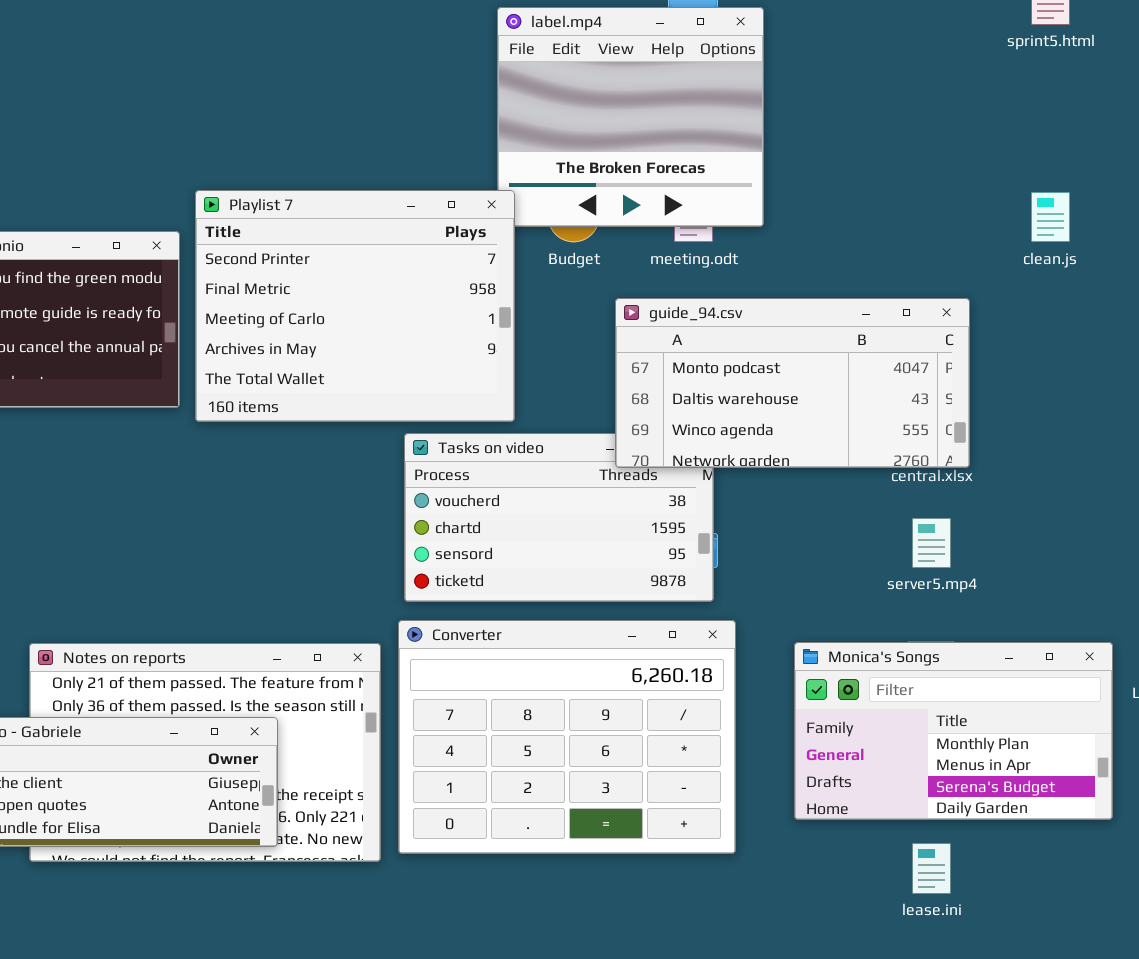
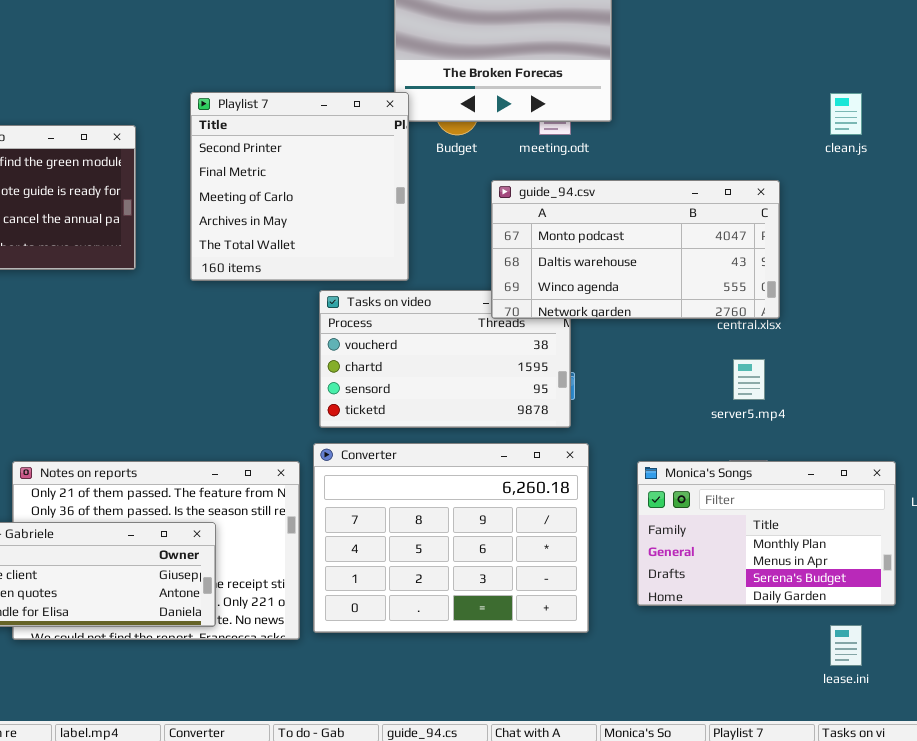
Playlist 7: [195,190,515,422] -> [190,92,409,281], resized
lease.ini: [912,843,951,894] -> [830,625,862,666], moved

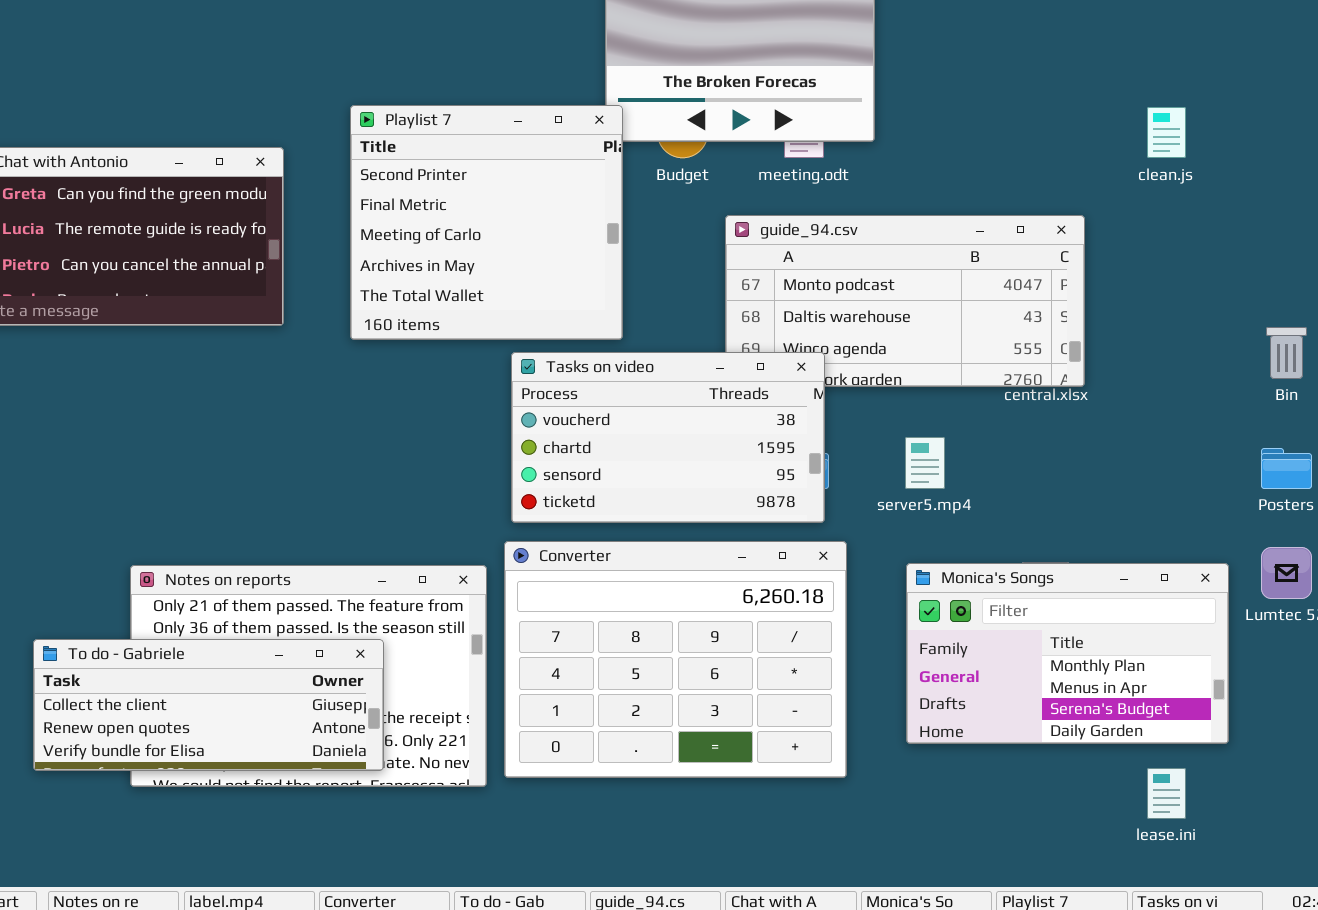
Tasks on video: [319,290,571,428] -> [511,352,825,523], raised
server5.mp4: [733,359,765,400] -> [905,437,945,489], moved

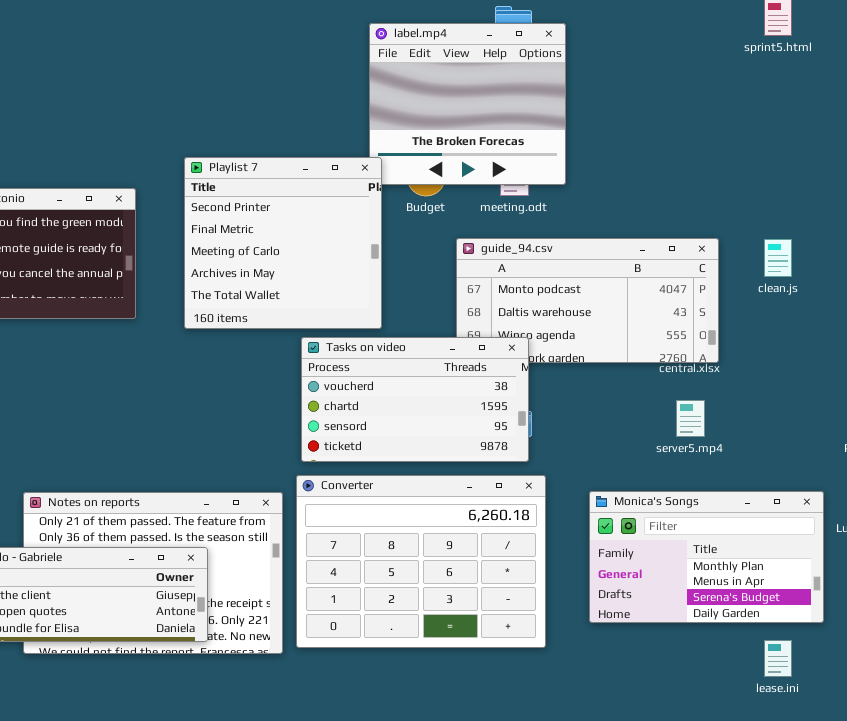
clean.js: [1147,107,1186,158] -> [764,239,792,277], moved
server5.mp4: [905,437,945,489] -> [676,400,705,437], moved

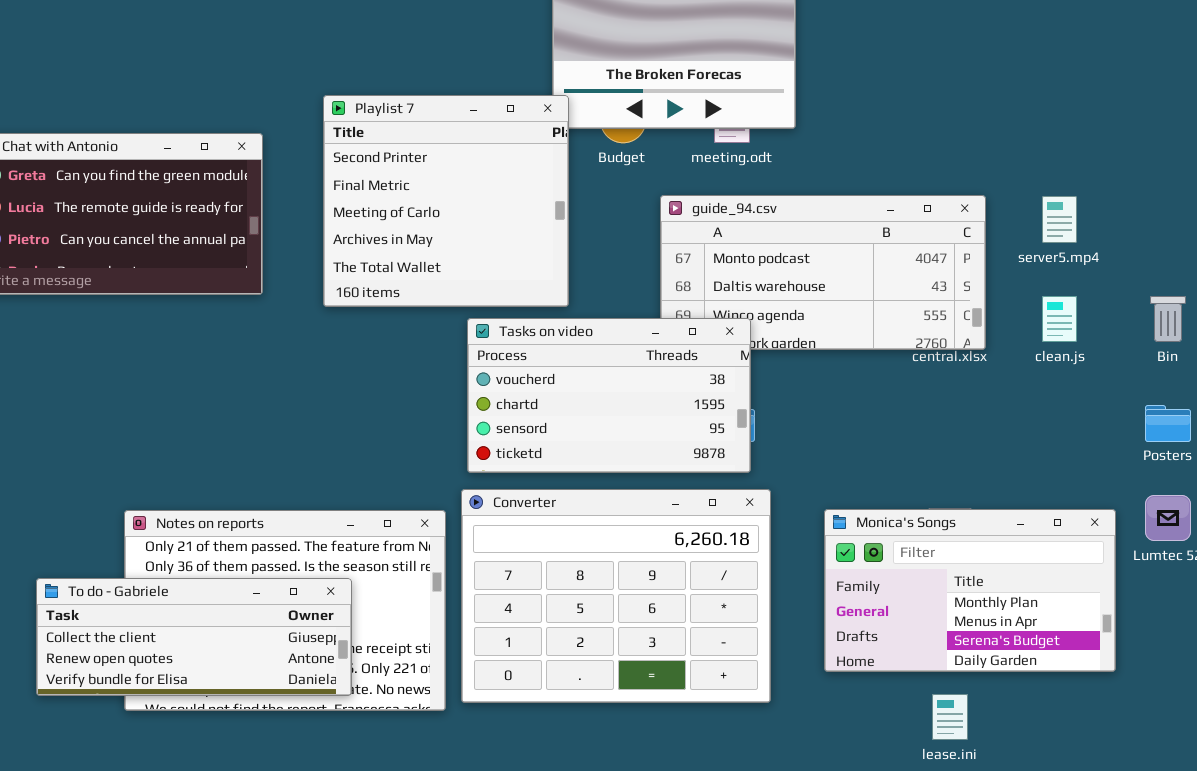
clean.js: [764,239,792,277] -> [1042,296,1077,342], moved
server5.mp4: [676,400,705,437] -> [1042,196,1077,243], moved
lease.ini: [764,640,792,677] -> [932,694,968,740], moved

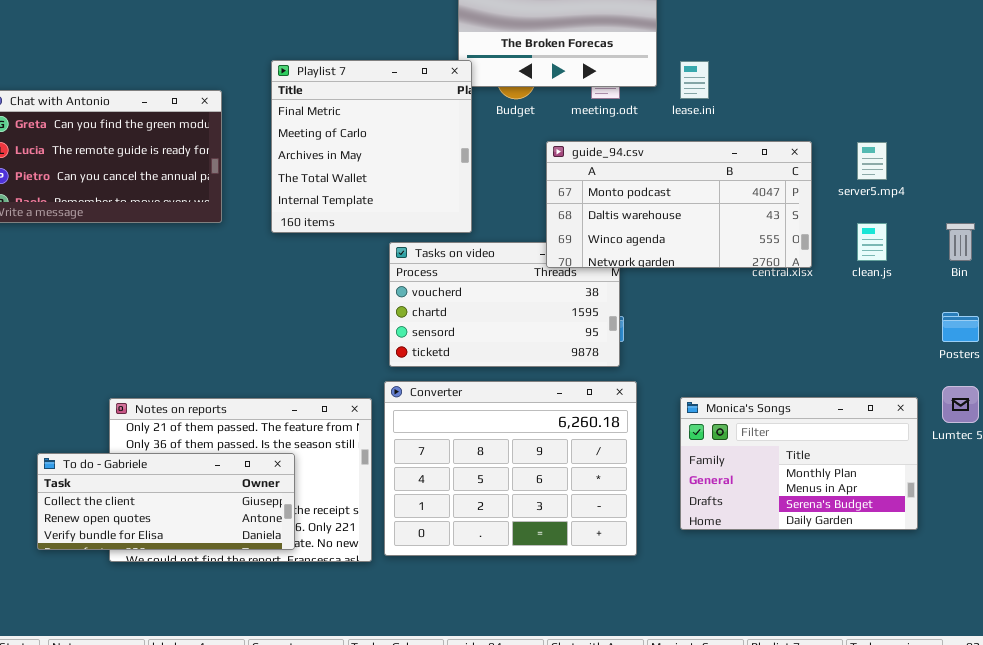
Playlist 7: [323,95,569,307] -> [271,60,472,233], scrolled down 1 row
guide_94.csv: [660,195,986,350] -> [546,141,812,268], raised
lease.ini: [932,694,968,740] -> [680,61,709,99], moved

